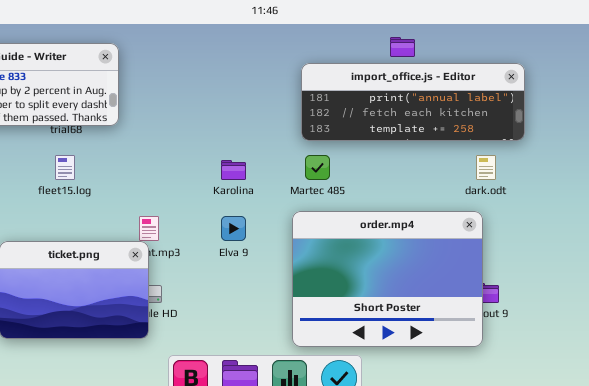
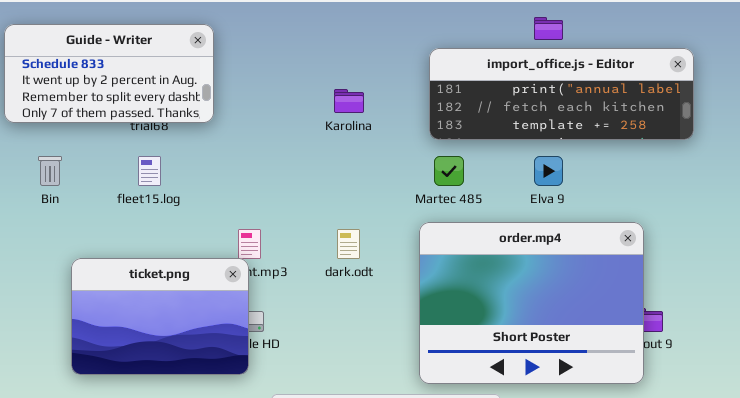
dark.odt: [476,155,496,180] -> [337,229,360,259], moved
Karolina: [221,160,246,180] -> [334,89,364,113], moved
Elva 9: [221,216,246,241] -> [534,156,563,186], moved

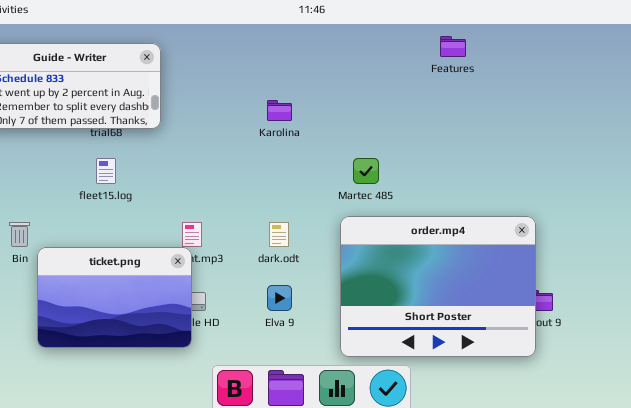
import_office.js - Editor: [429,48,694,140] -> none, closed
Bin: [38,156,62,186] -> [9,222,30,247], moved
Elva 9: [534,156,563,186] -> [267,285,292,311], moved

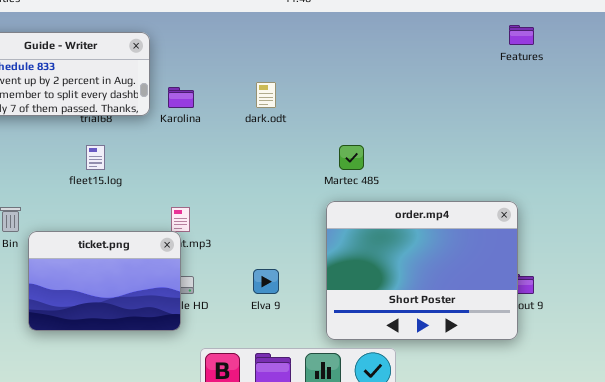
Features: [440,36,466,57] -> [509,25,534,45], moved
Karolina: [267,100,292,121] -> [168,87,194,108], moved
dark.odt: [269,222,289,247] -> [256,82,276,108], moved

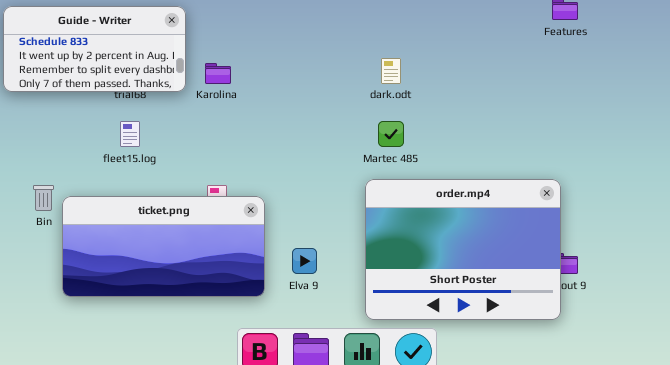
dark.odt: [256,82,276,108] -> [381,58,401,84], moved
ticket.png: [28,231,181,331] -> [62,196,265,297], moved, resized

